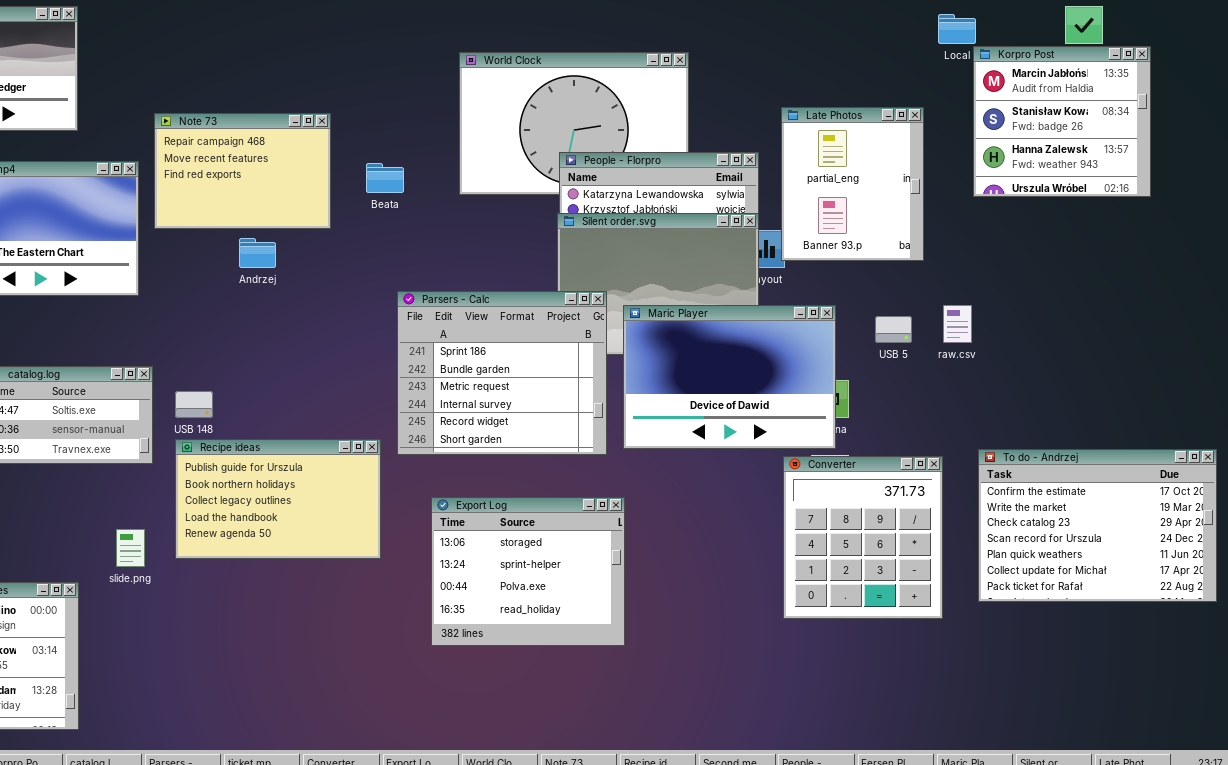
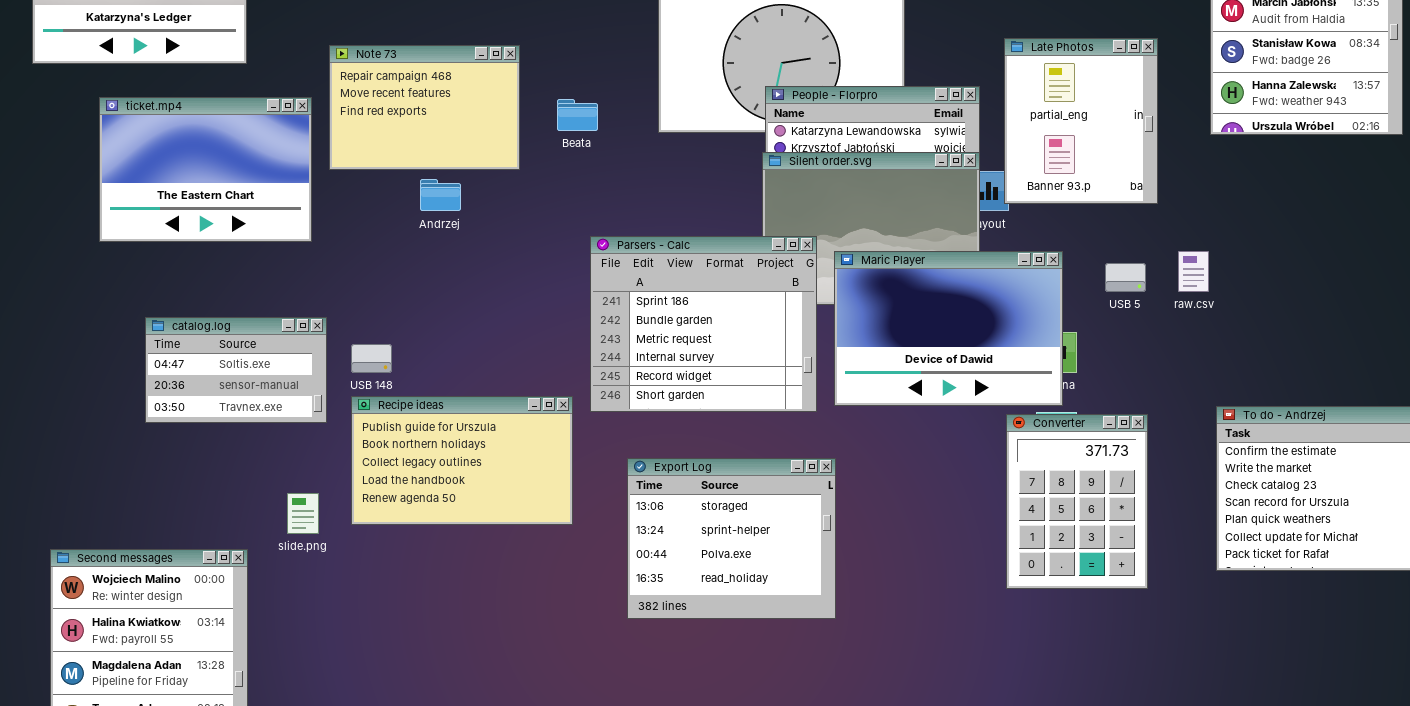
Converter: [783,456,943,619] -> [1006,414,1148,589], resized

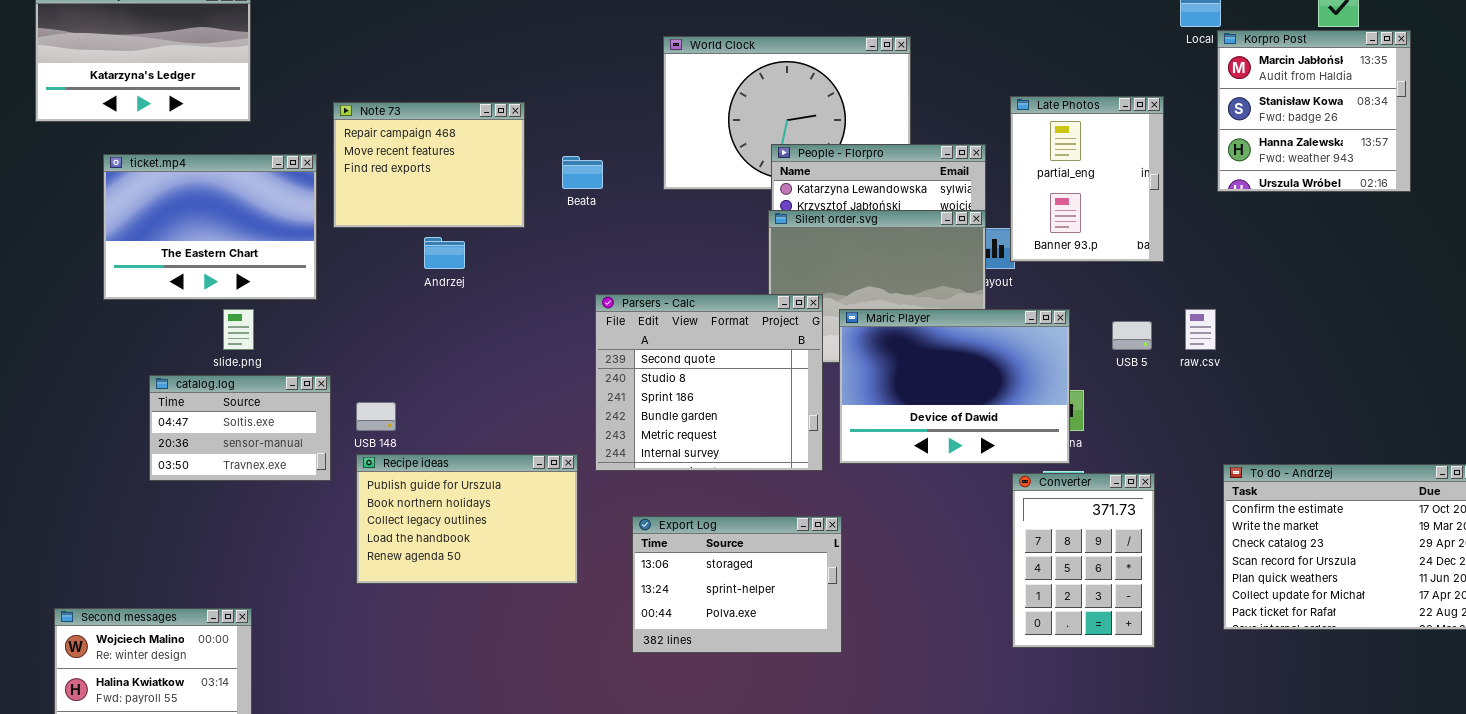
Parsers - Calc: [590,236,817,412] -> [595,294,823,471], scrolled up 2 rows
Export Log: [627,458,836,619] -> [632,516,842,653], resized
slide.png: [287,493,319,534] -> [223,309,254,350], moved

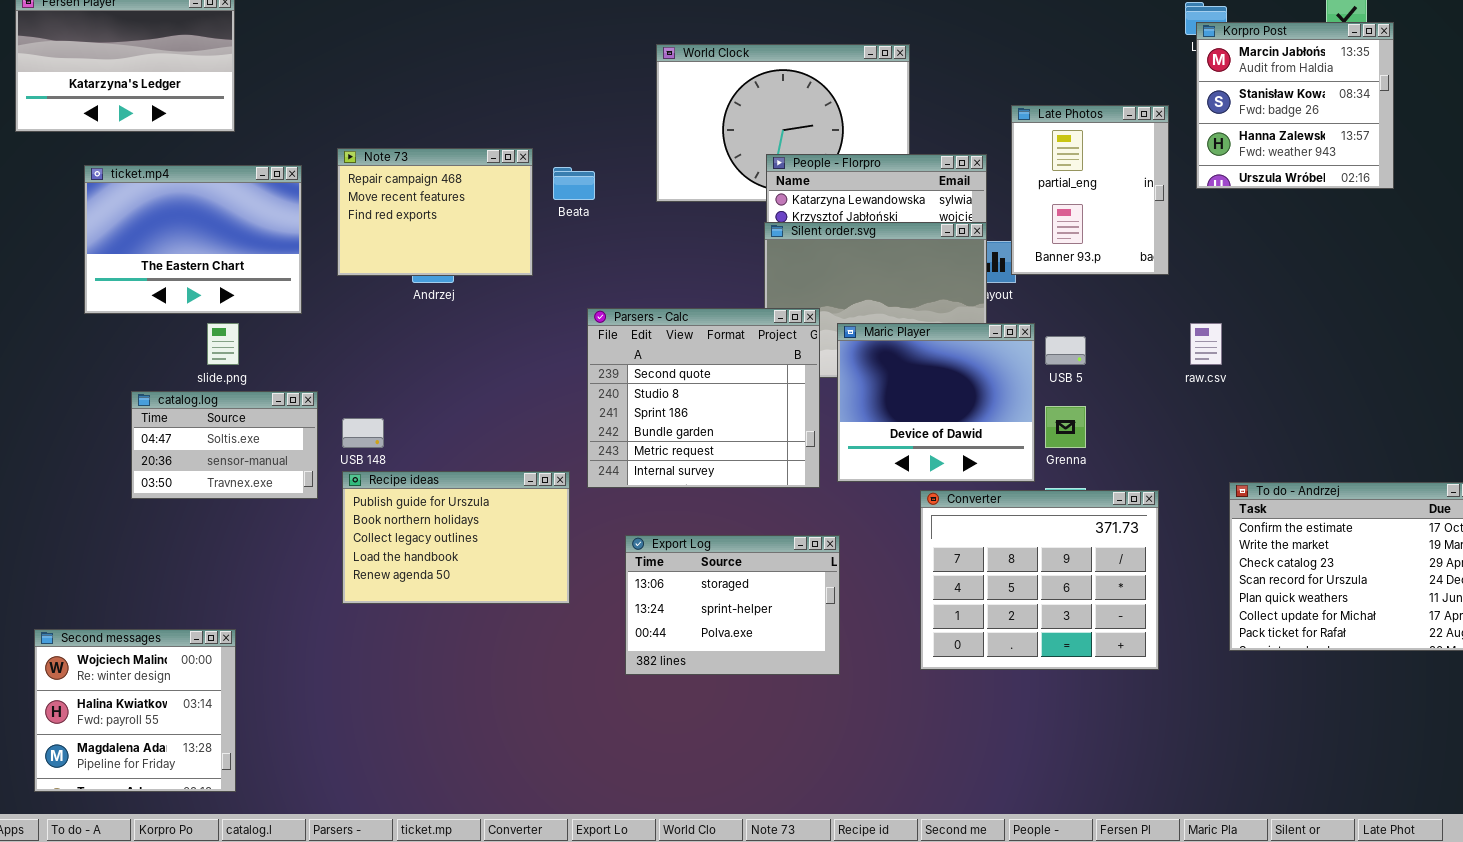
Korpro Post: [1217,30,1411,192] -> [1196,22,1394,189], moved
Note 73: [333,102,525,228] -> [337,148,533,276], moved
Maric Player: [839,309,1070,464] -> [837,323,1035,482], resized
USB 5: [1112,321,1152,350] -> [1045,336,1086,365], moved
Converter: [1012,473,1155,648] -> [920,490,1159,670], resized

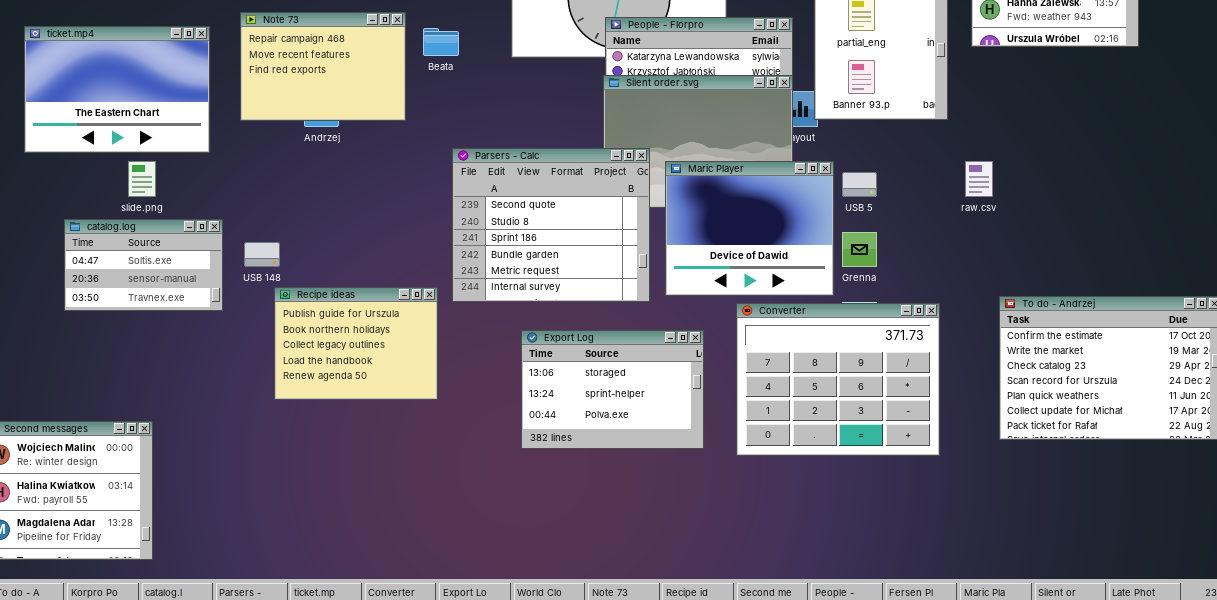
Recipe ideas: [342,471,570,604] -> [274,287,438,400], resized
Export Log: [625,535,840,675] -> [521,330,704,449], moved

